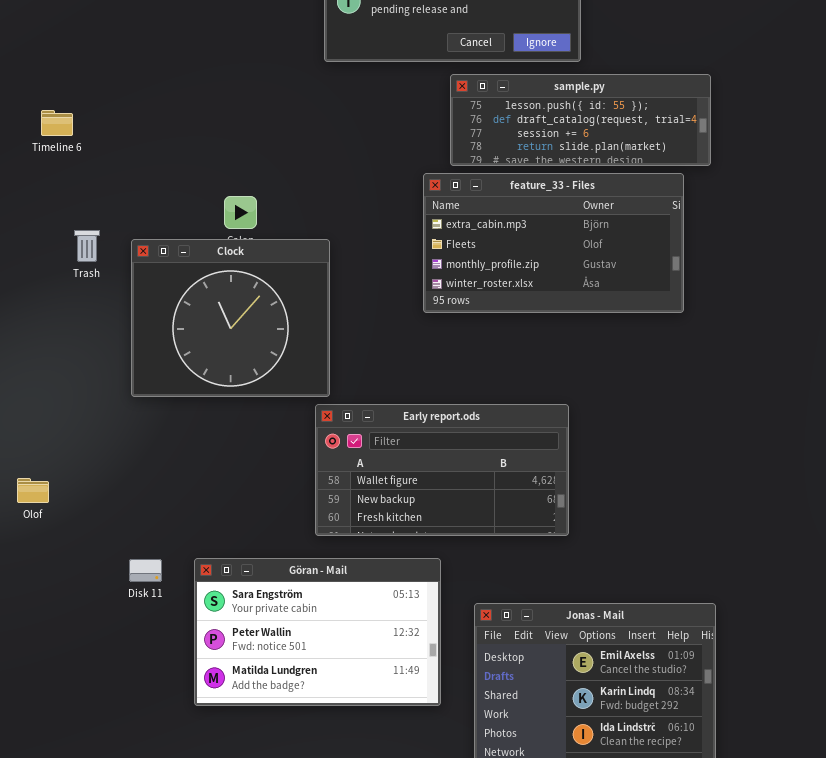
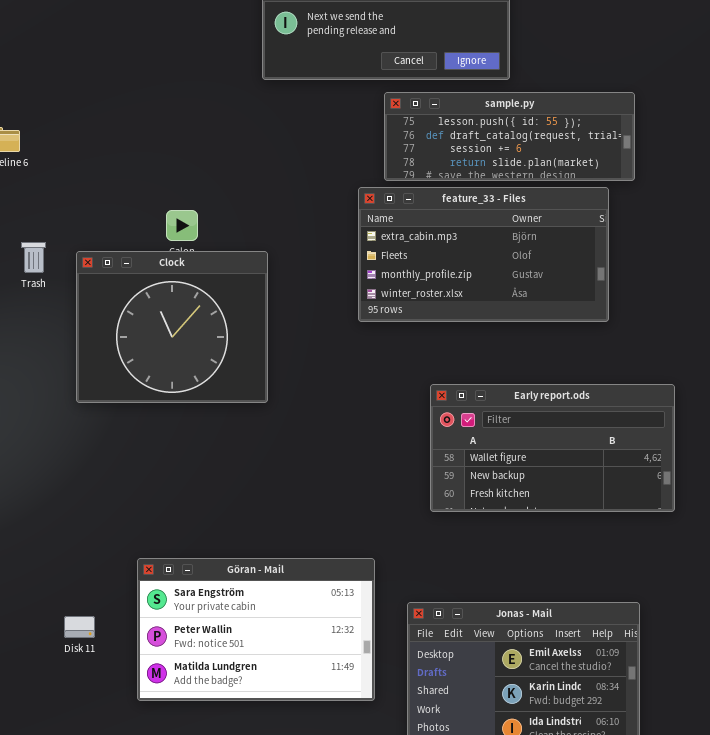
Early report.ods: [315,404,569,536] -> [430,384,675,512], moved
Disk 11: [129,559,162,582] -> [64,616,95,638], moved

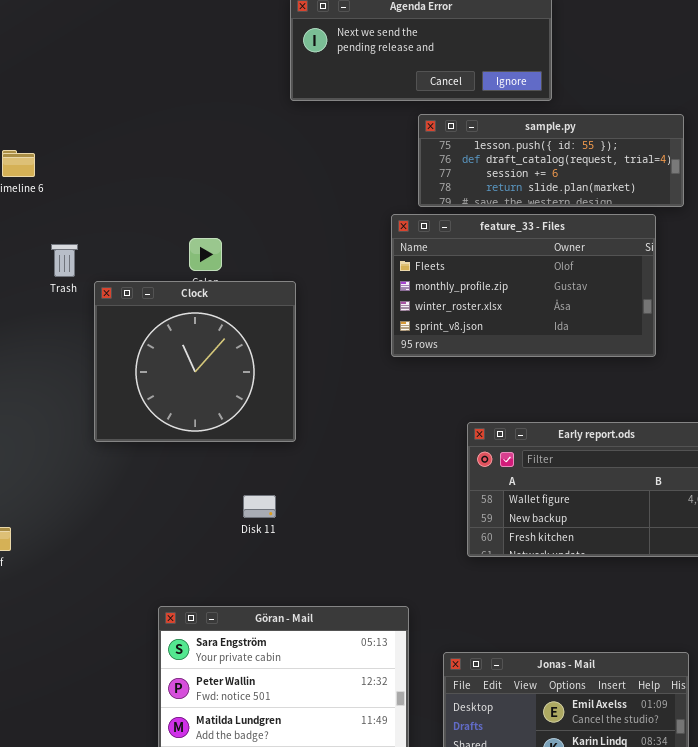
feature_33 - Files: [358,187,609,322] -> [391,214,656,357], scrolled down 1 row
Trash: [21,242,46,273] -> [51,244,78,277], moved
Disk 11: [64,616,95,638] -> [243,495,276,518], moved

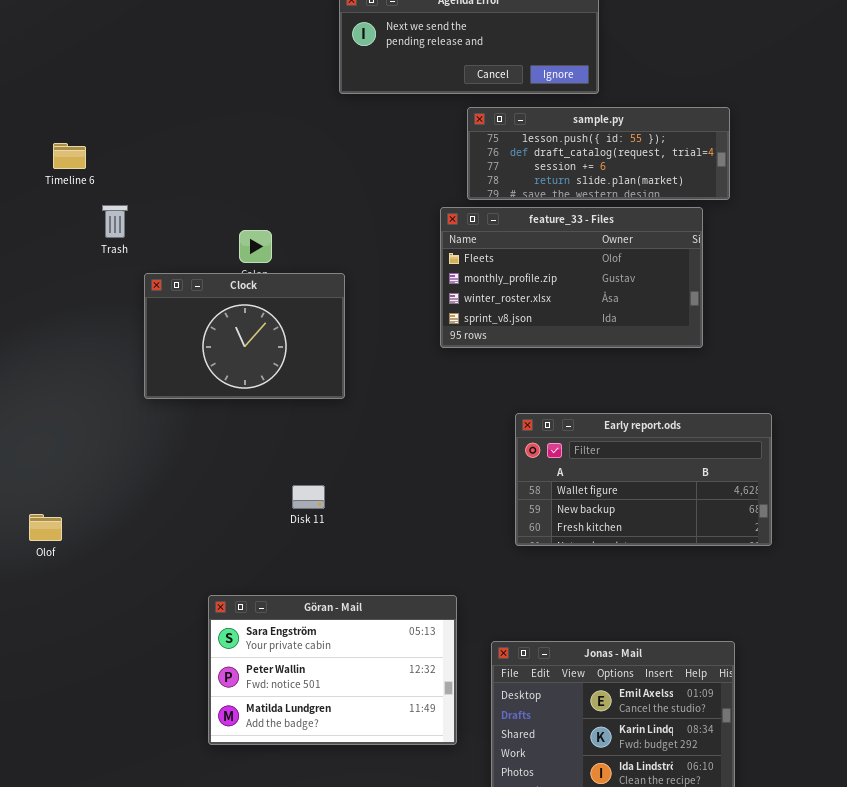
Trash: [51,244,78,277] -> [102,205,128,238], moved
Clock: [94,281,296,442] -> [144,273,345,399], resized

